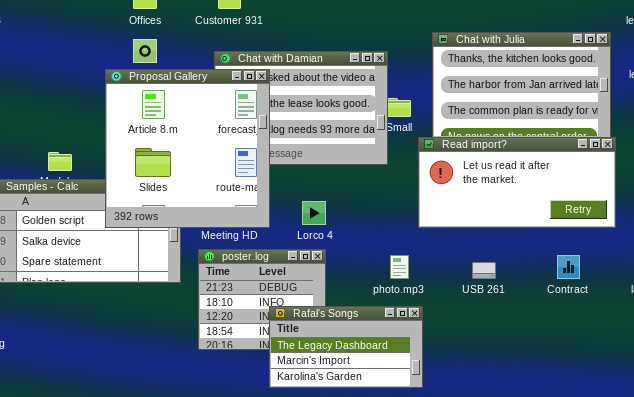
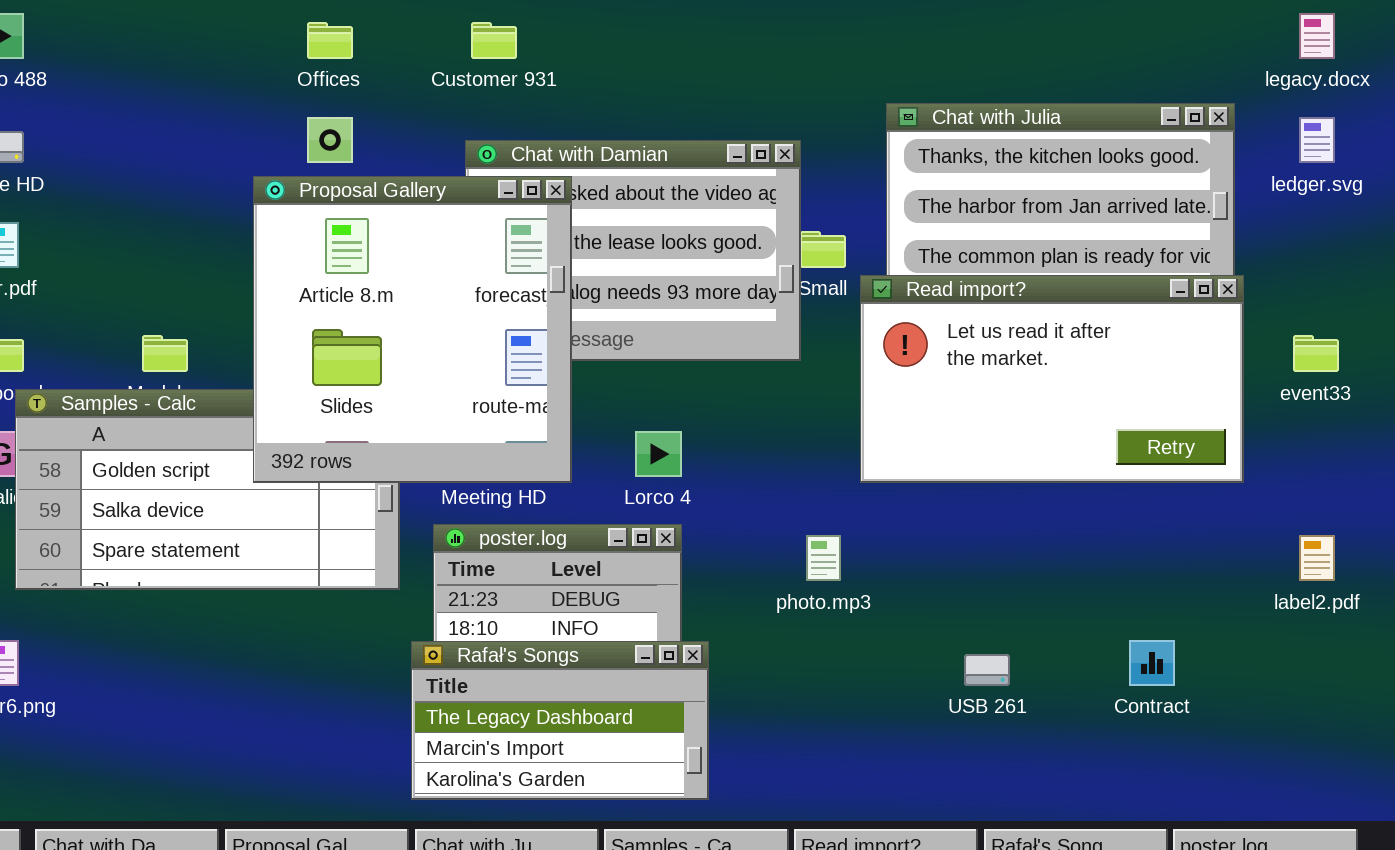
Read import?: [418,137,616,228] -> [860,275,1244,483], resized
Contract: [557,255,580,279] -> [1129,640,1175,686], moved
USB 261: [472,262,496,279] -> [964,654,1010,686], moved
Rafał's Songs: [269,306,423,388] -> [411,641,709,800], moved

